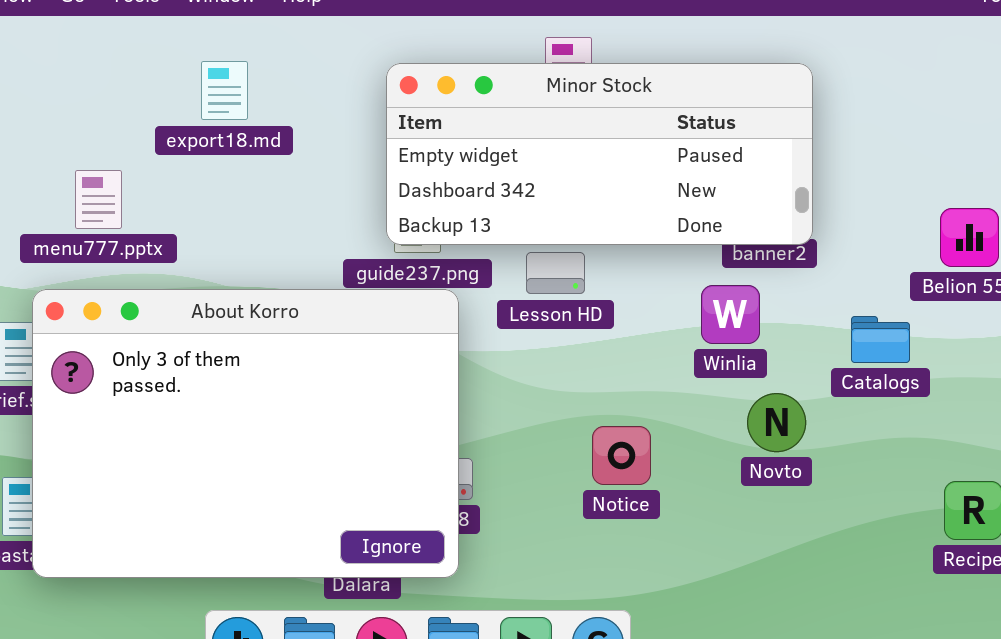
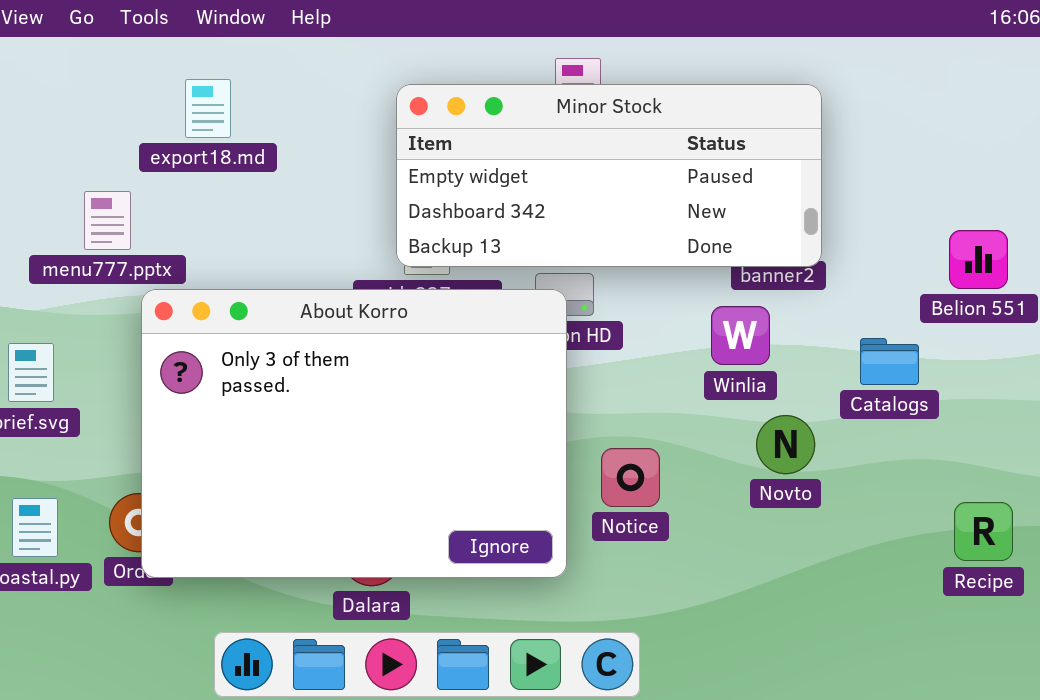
export18.md: [201,61,248,120] -> [185,79,231,138], moved
About Korro: [32,289,459,578] -> [141,289,567,578], moved

